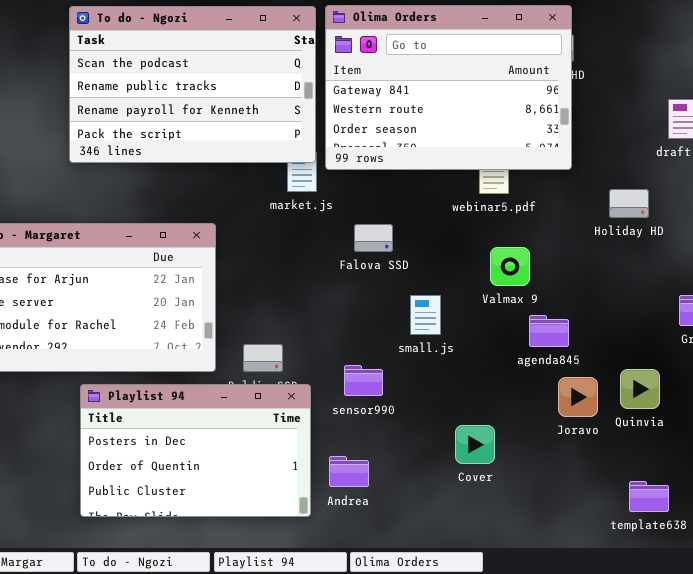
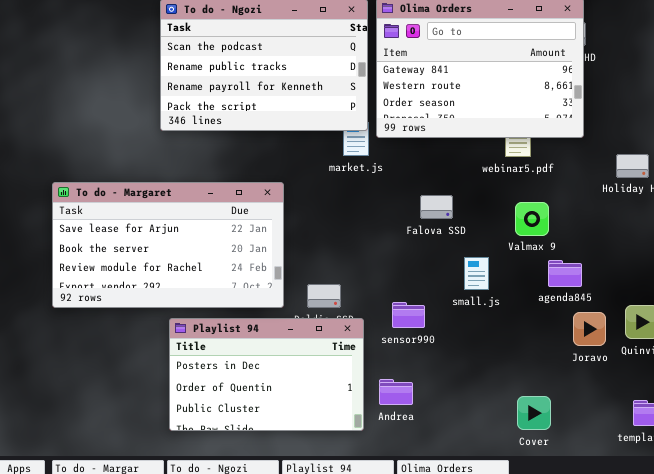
Falova SSD: [354,224,393,252] -> [420,195,453,219], moved
small.js: [410,295,441,335] -> [464,257,489,290], moved
Cover: [455,425,495,464] -> [517,396,551,430], moved

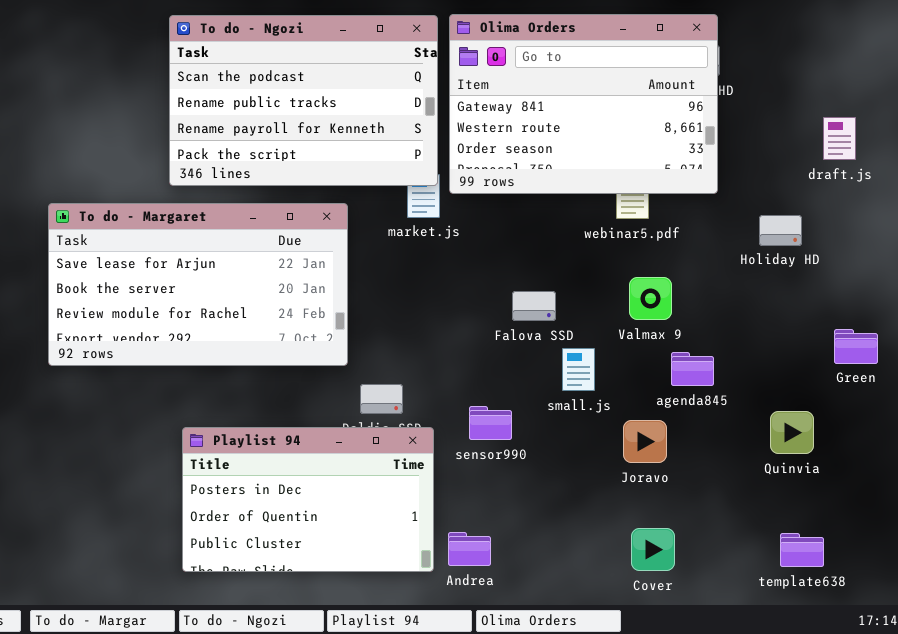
To do - Margaret: [52,182,284,308] -> [48,203,348,366], moved
Falova SSD: [420,195,453,219] -> [512,291,556,321], moved
Joravo: [573,312,606,346] -> [623,420,667,463], moved
Andrea: [379,379,413,405] -> [448,532,491,566], moved

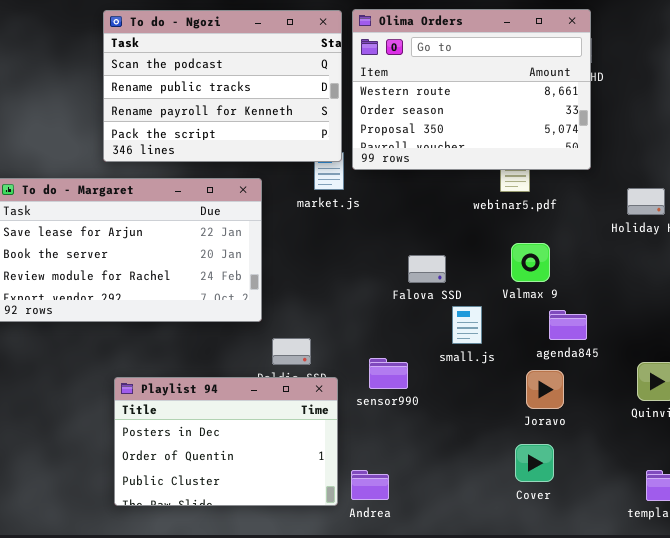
Olima Orders: [449,14,718,194] -> [352,9,591,170], scrolled down 1 row
Joravo: [623,420,667,463] -> [526,370,564,409], moved
Cover: [631,528,675,571] -> [515,444,554,482], moved

